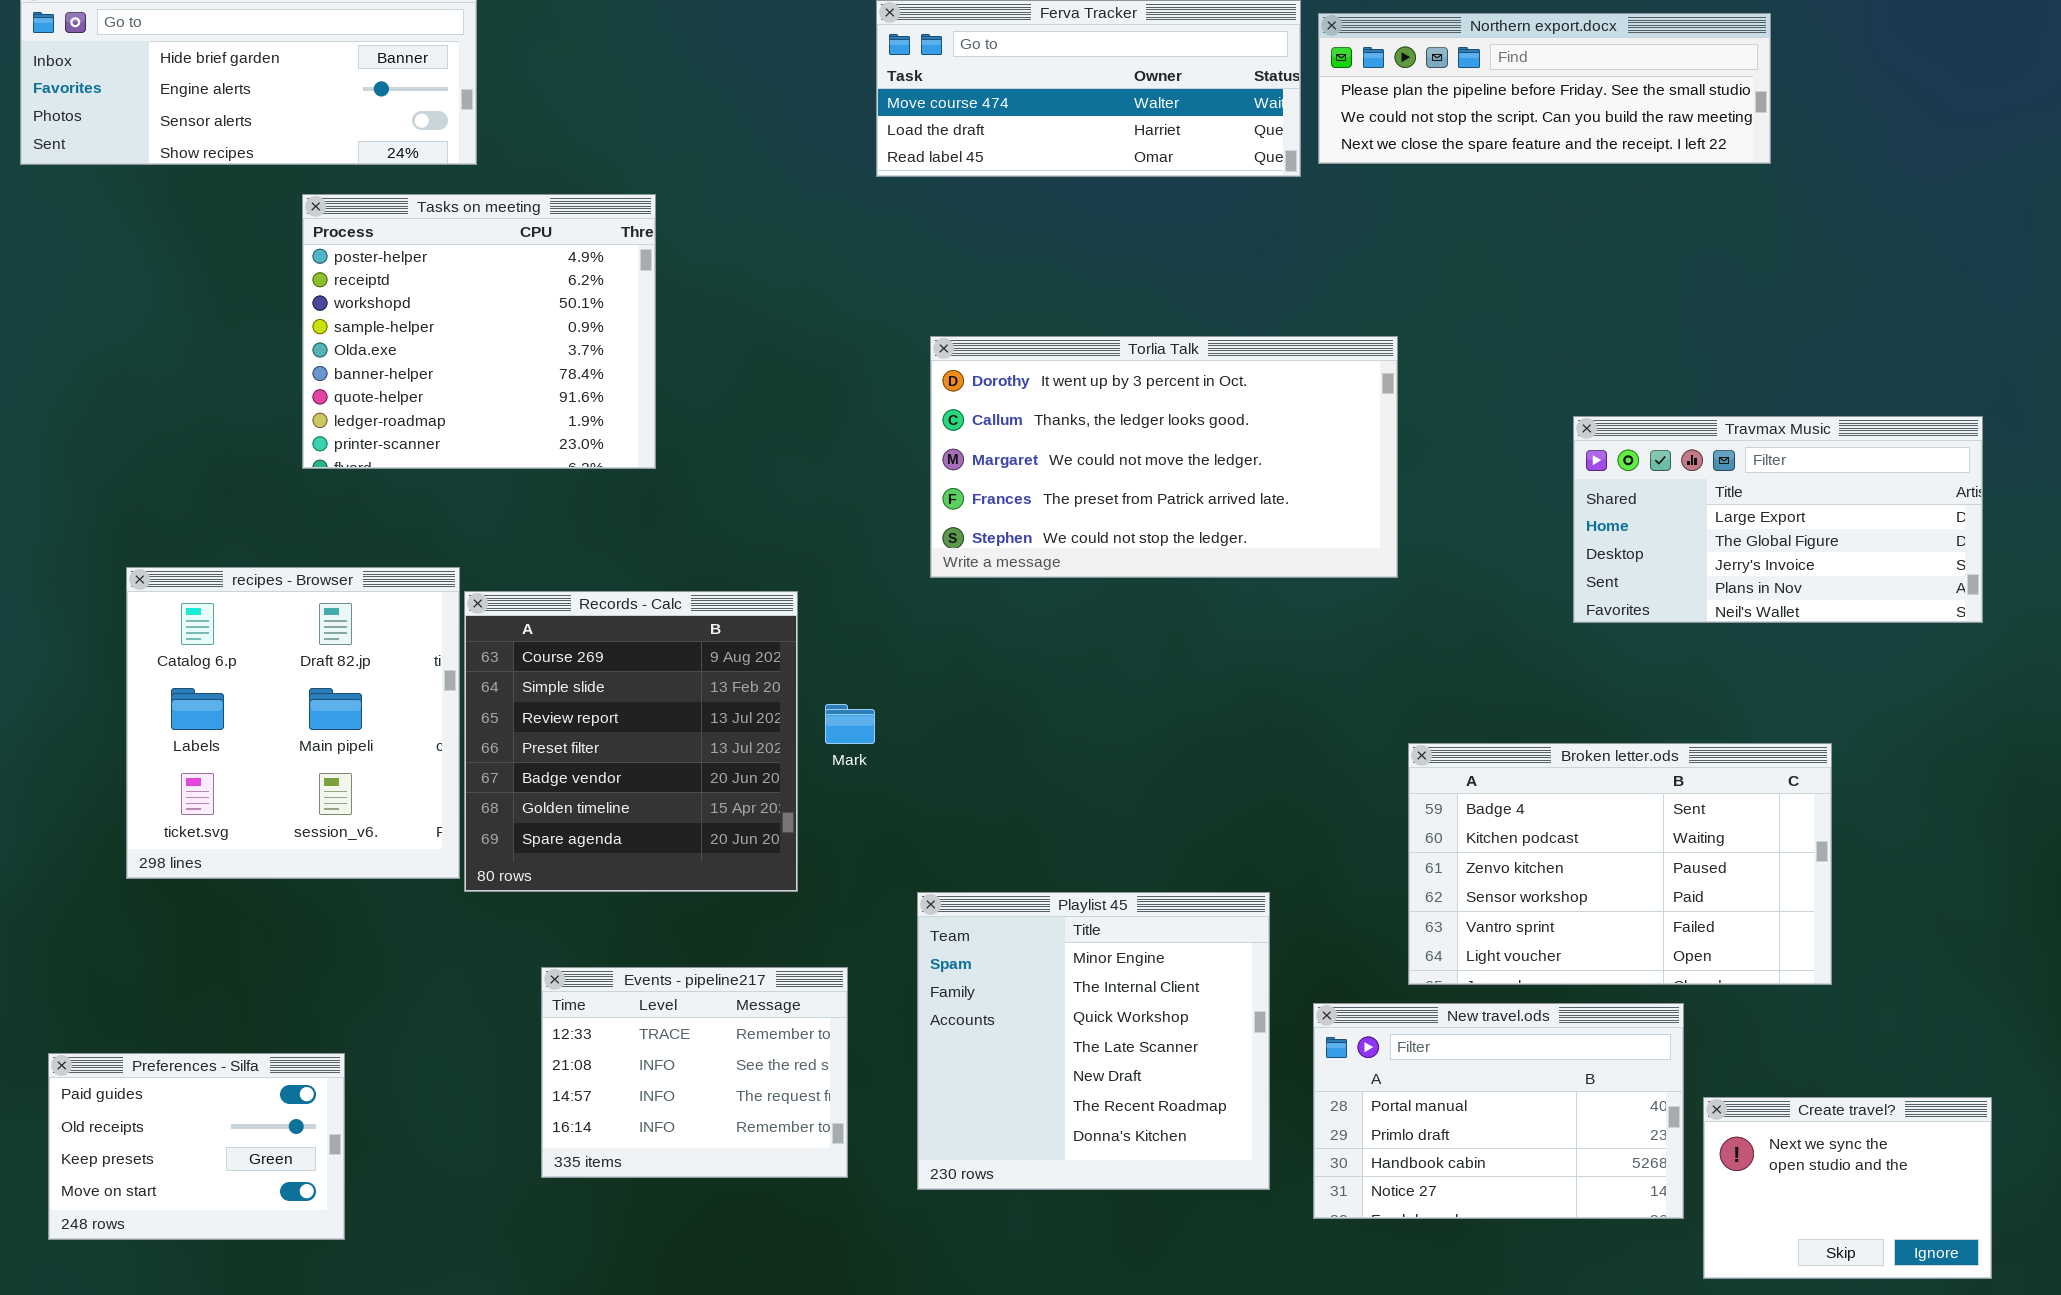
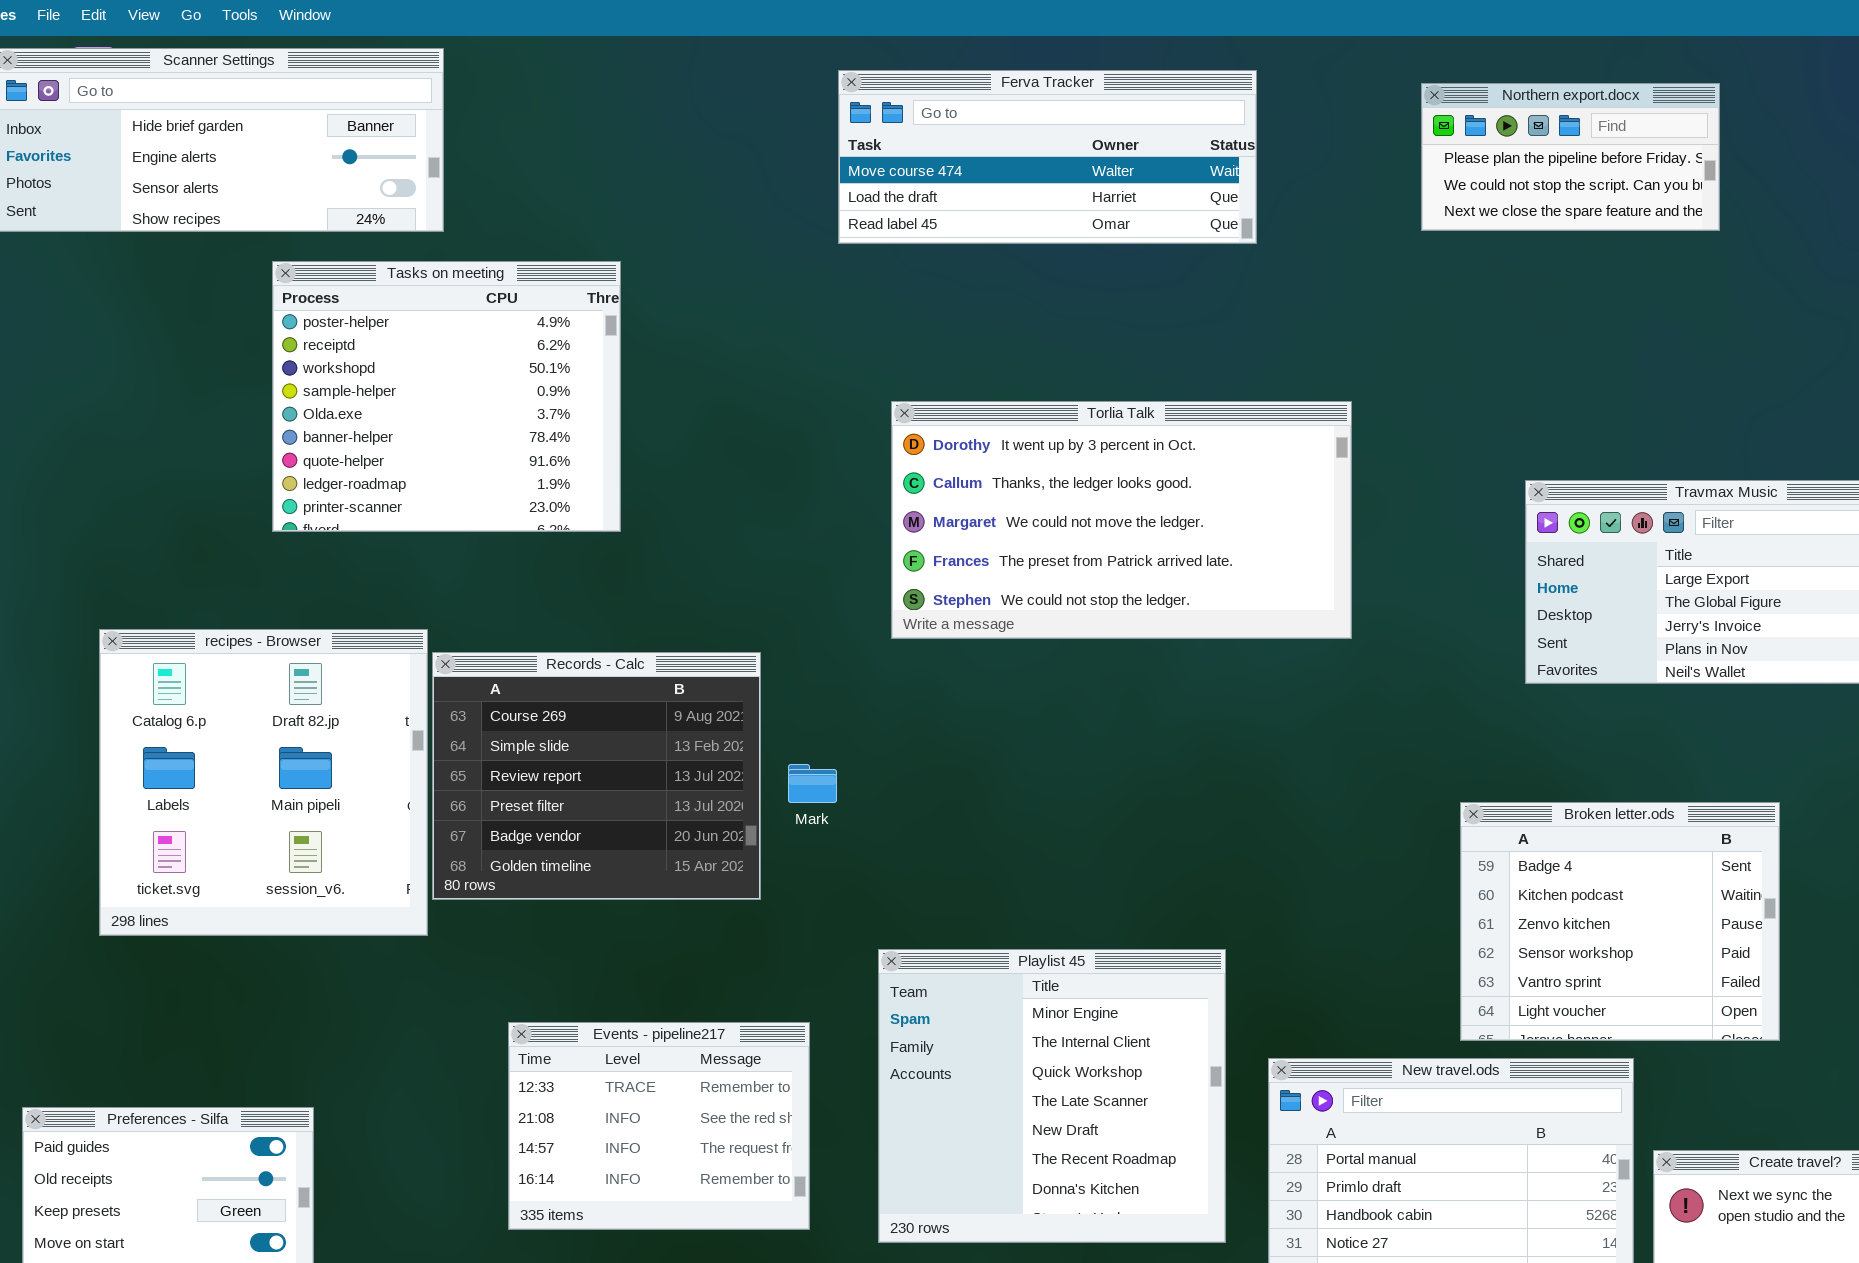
Northern export.docx: [1318,13,1771,164] -> [1421,83,1720,231], resized
Records - Calc: [464,591,798,892] -> [432,652,761,900], resized
Broken letter.ods: [1408,743,1832,985] -> [1460,802,1780,1041], resized

